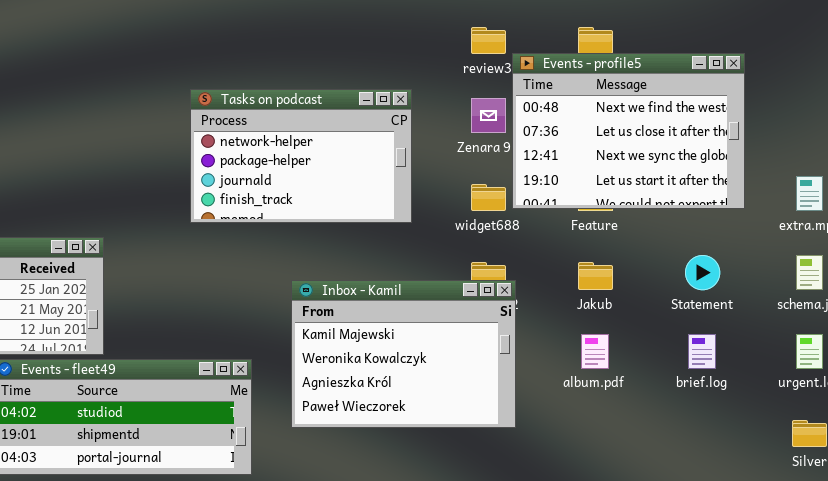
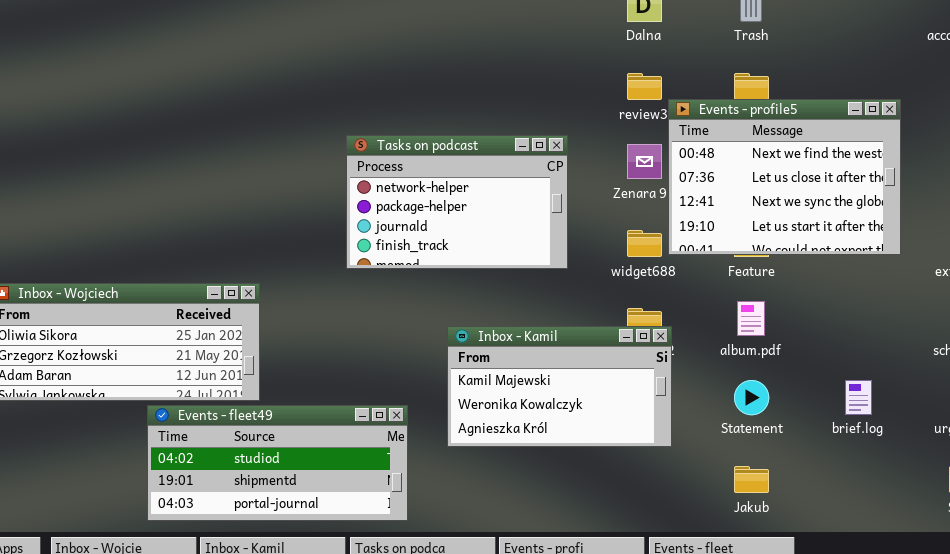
Statement: [685,255,720,290] -> [734,380,769,415], moved
Jakub: [578,262,613,290] -> [734,466,769,493], moved
Inbox - Kamil: [291,280,516,428] -> [447,326,672,447], resized
album.pdf: [581,334,609,369] -> [737,301,765,336], moved

